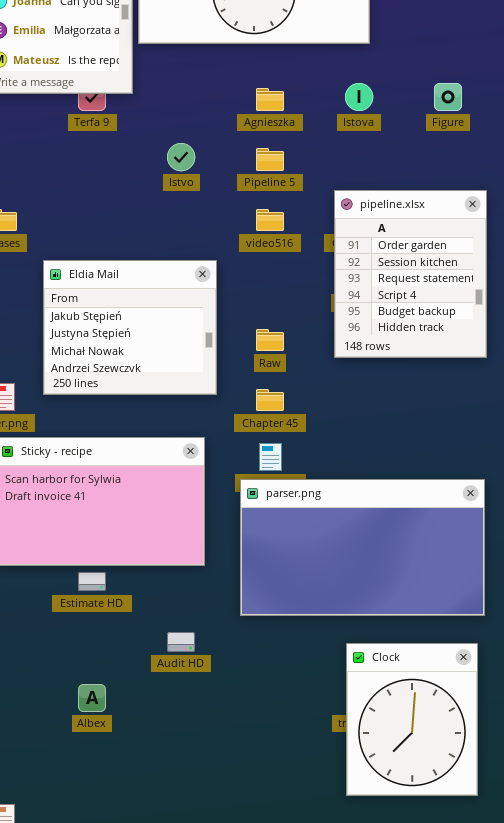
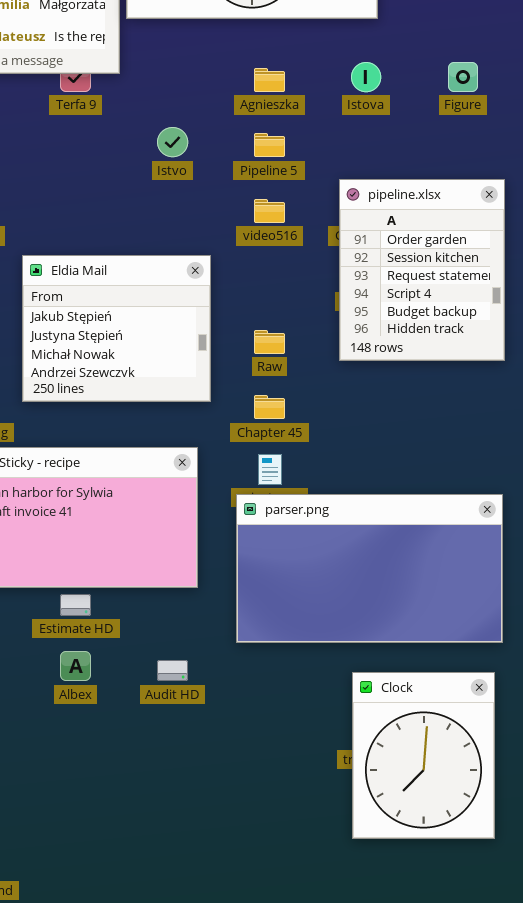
Albex: [78,684,106,712] -> [60,651,91,681], moved

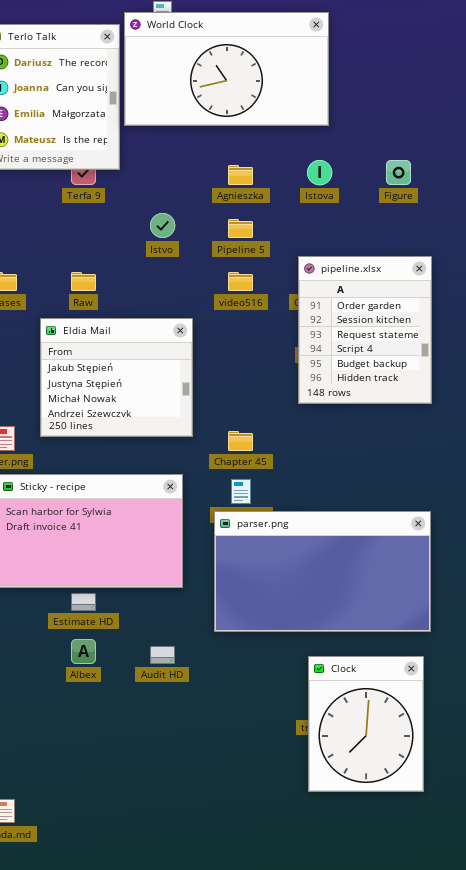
Raw: [254,330,285,354] -> [71,272,96,291], moved

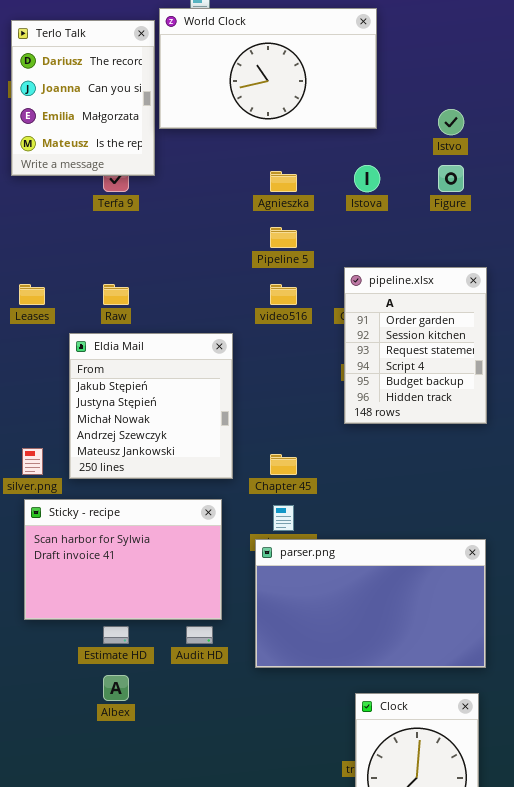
Istvo: [150,213,175,238] -> [438,109,464,135], moved
Eldia Mail: [40,318,193,437] -> [69,333,233,479], resized
Audit HD: [150,646,175,664] -> [186,626,213,644], moved

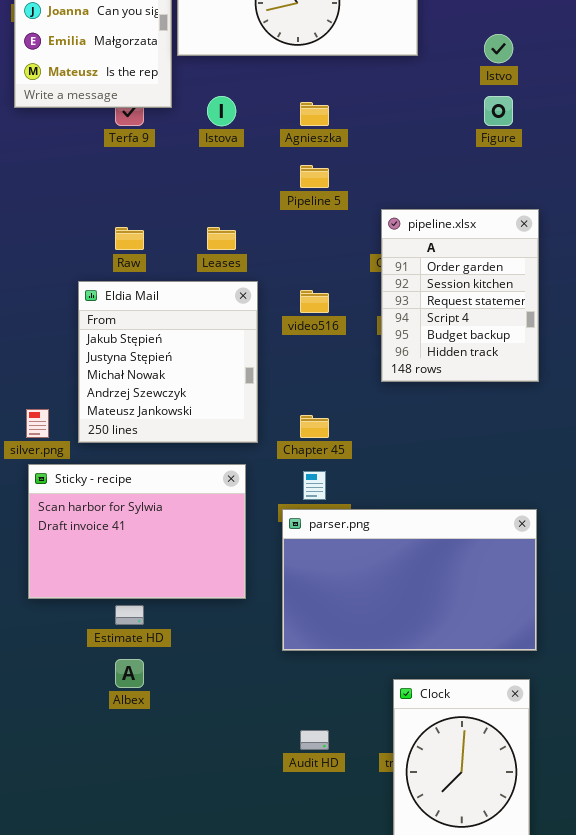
Istova: [354,165,380,192] -> [207,96,236,126], moved
Leases: [19,284,45,305] -> [207,227,236,250], moved
video516: [270,284,297,305] -> [300,290,329,313], moved
Audit HD: [186,626,213,644] -> [300,730,329,750], moved

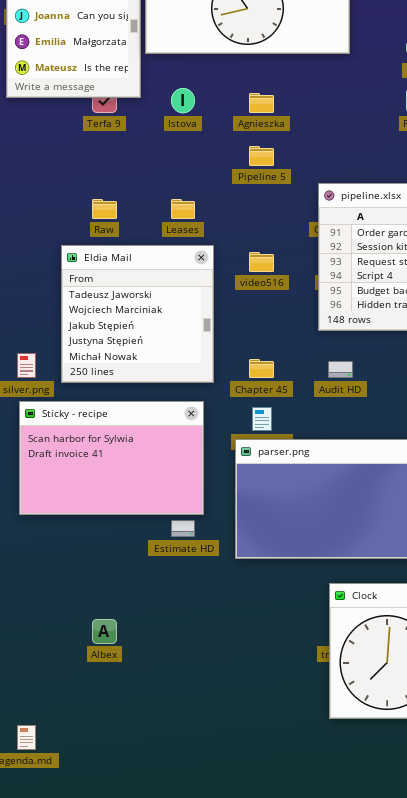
Eldia Mail: [78,281,258,443] -> [61,245,214,383], scrolled up 2 rows
Estimate HD: [115,605,144,625] -> [171,520,195,537], moved
Albex: [115,659,144,688] -> [92,619,117,644], moved
Audit HD: [300,730,329,750] -> [328,361,353,378], moved

